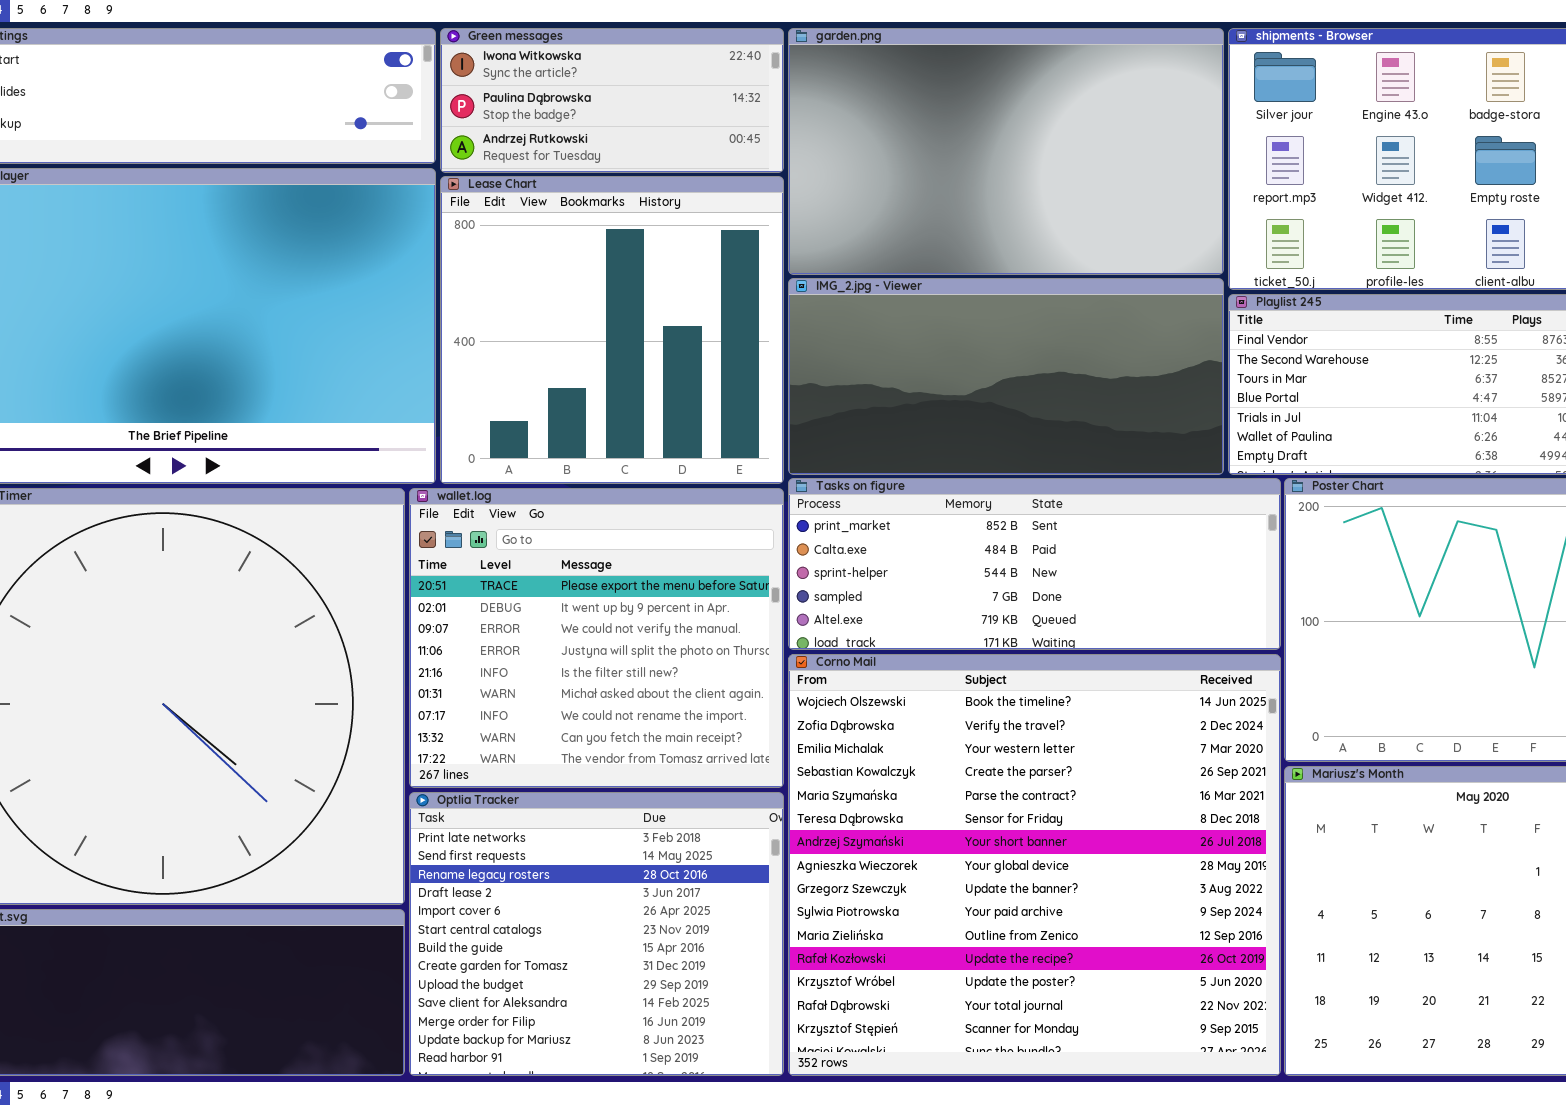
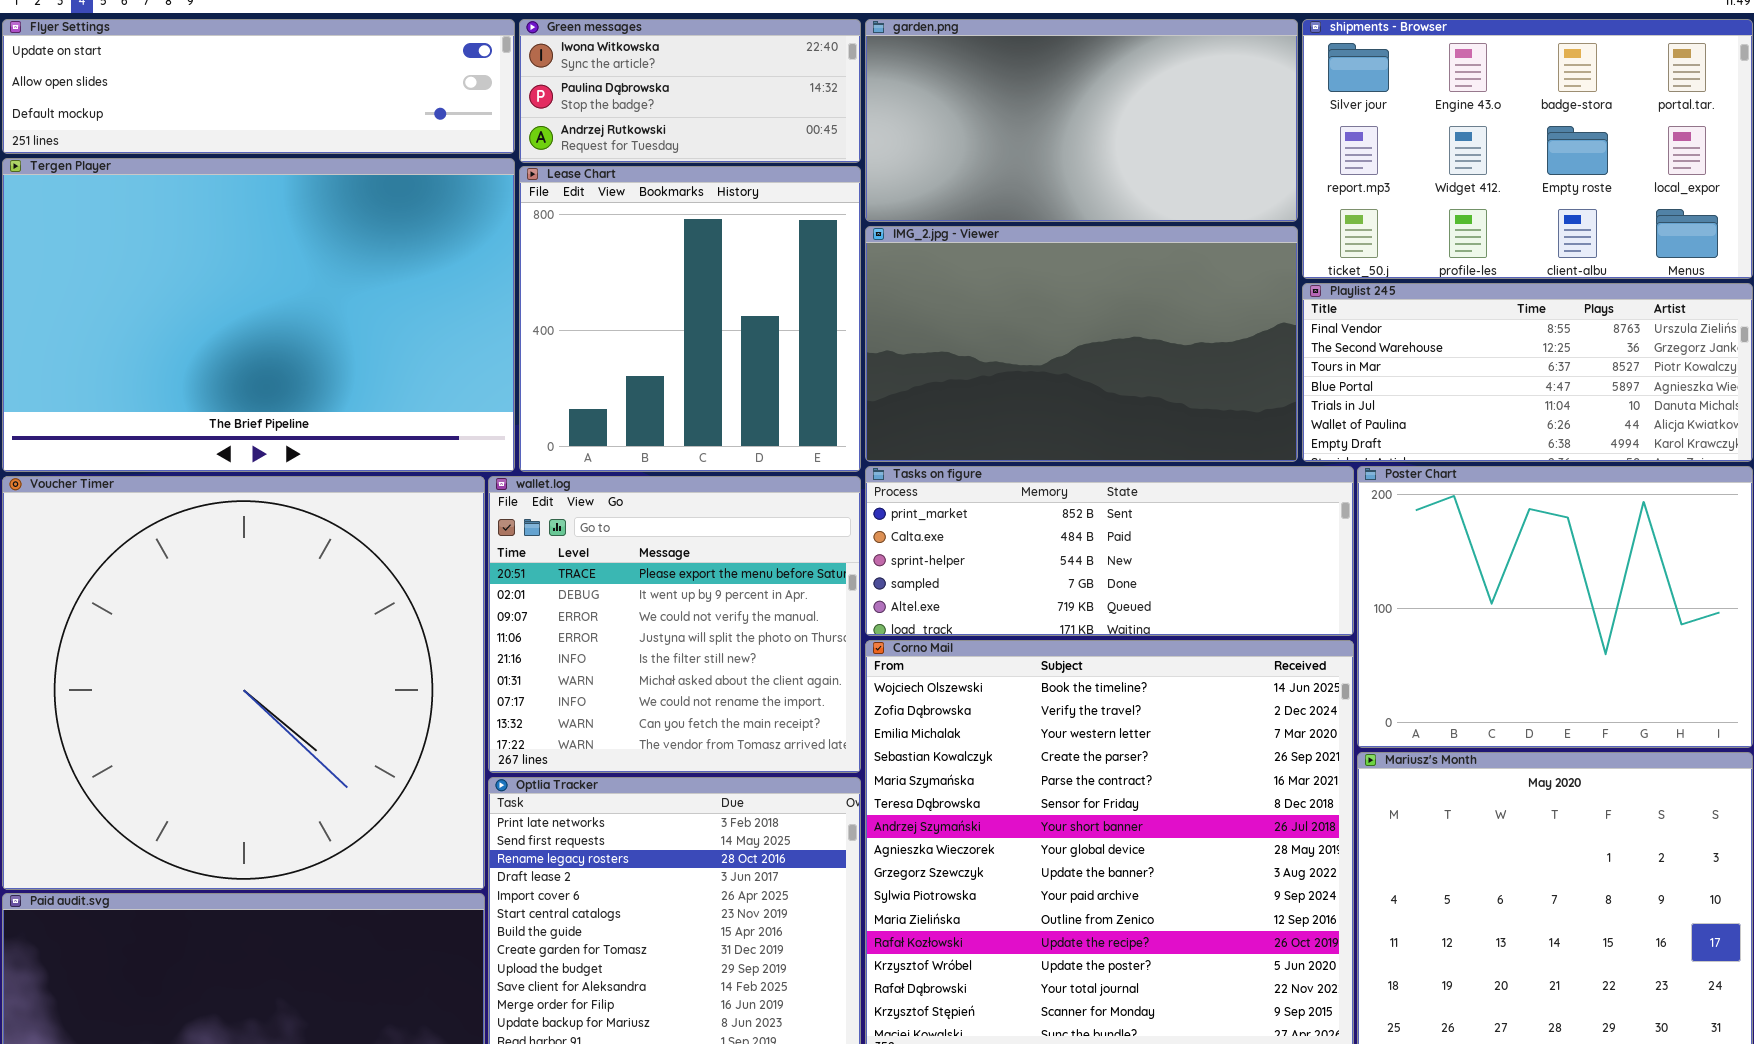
garden.png: [788,28,1224,275] -> [865,19,1298,222], resized
IMG_2.jpg - Viewer: [788,278,1224,475] -> [865,226,1298,462], resized

